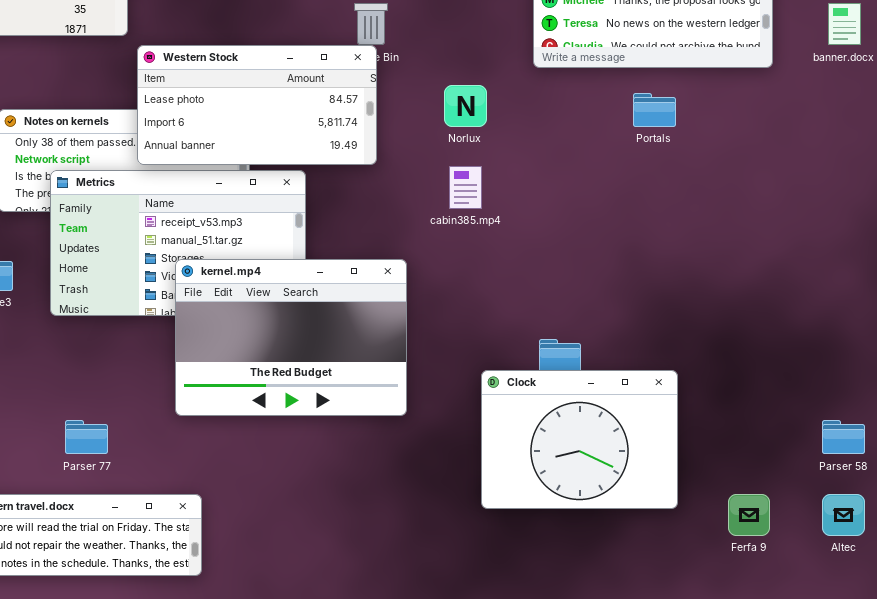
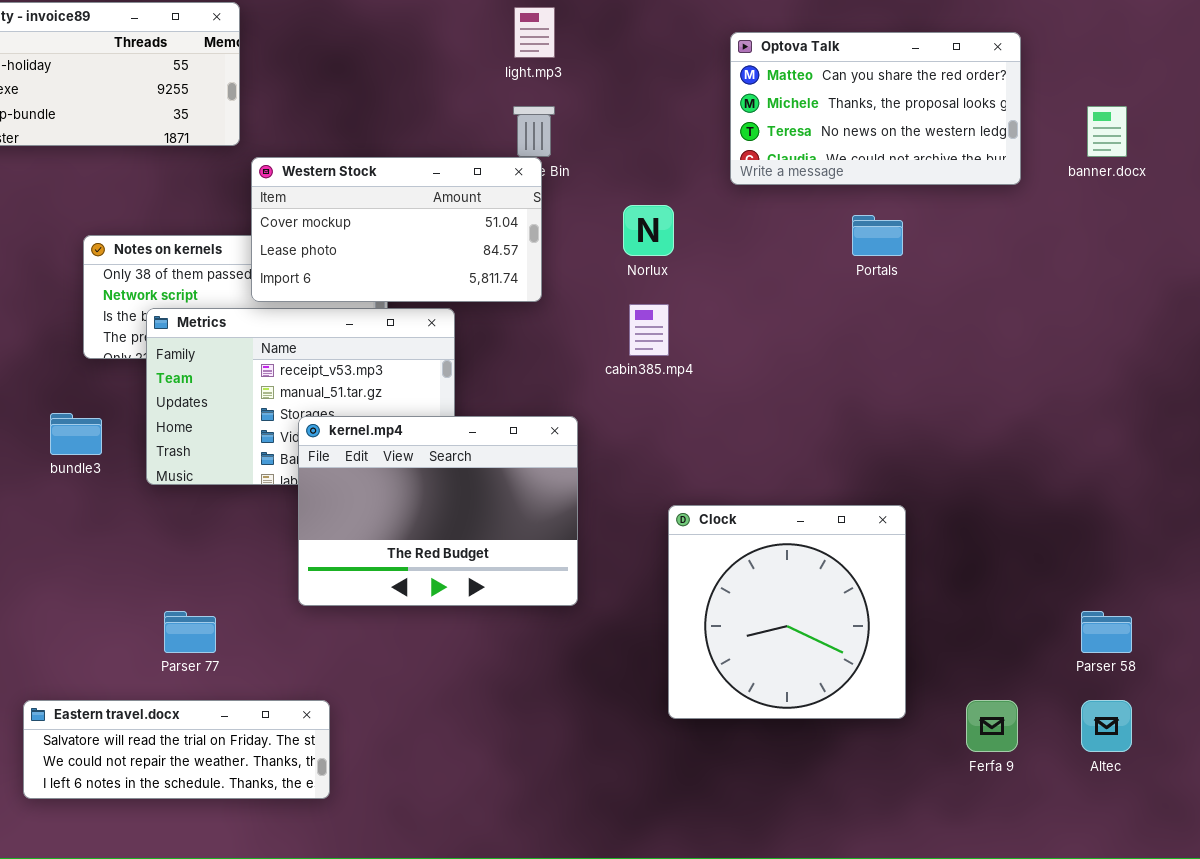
Western Stock: [137,45,377,165] -> [251,157,542,302], scrolled up 1 row
Clock: [481,370,678,509] -> [668,505,906,719], resized

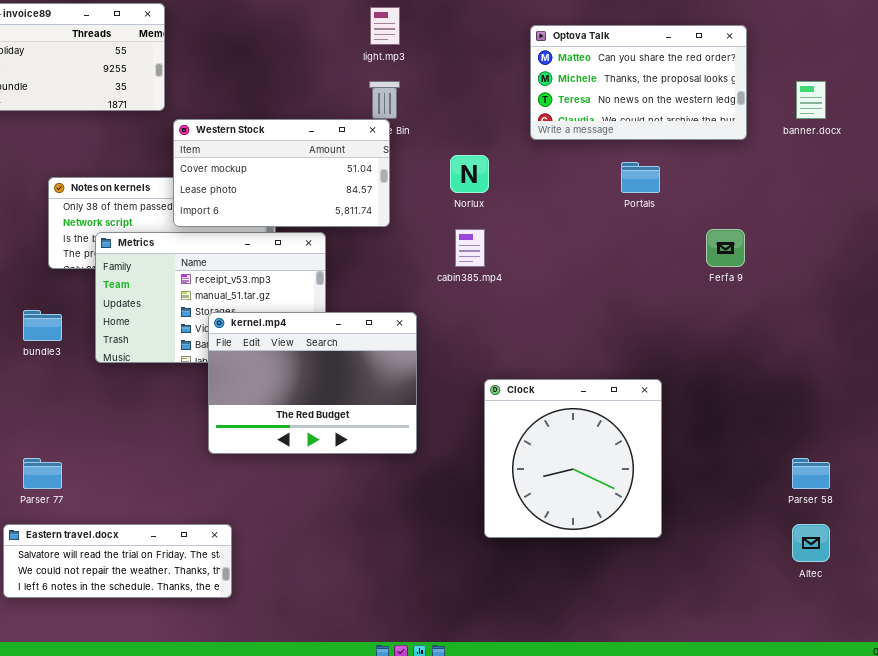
Parser 77: [164,611,216,653] -> [23,458,62,489], moved
Ferfa 9: [966,700,1018,752] -> [706,229,745,267], moved

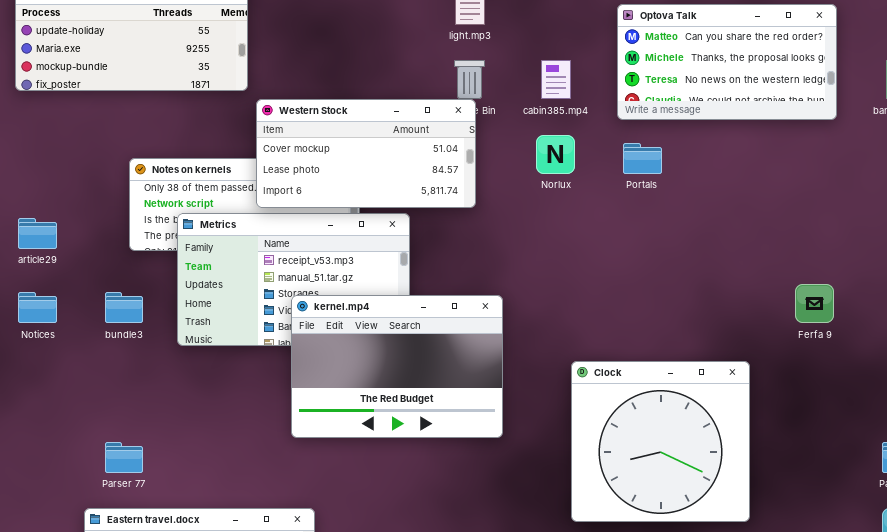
Portals: [621,162,660,193] -> [623,143,662,174], moved
cabin385.mp4: [455,229,485,267] -> [541,60,571,99], moved
Ferfa 9: [706,229,745,267] -> [795,284,834,323], moved

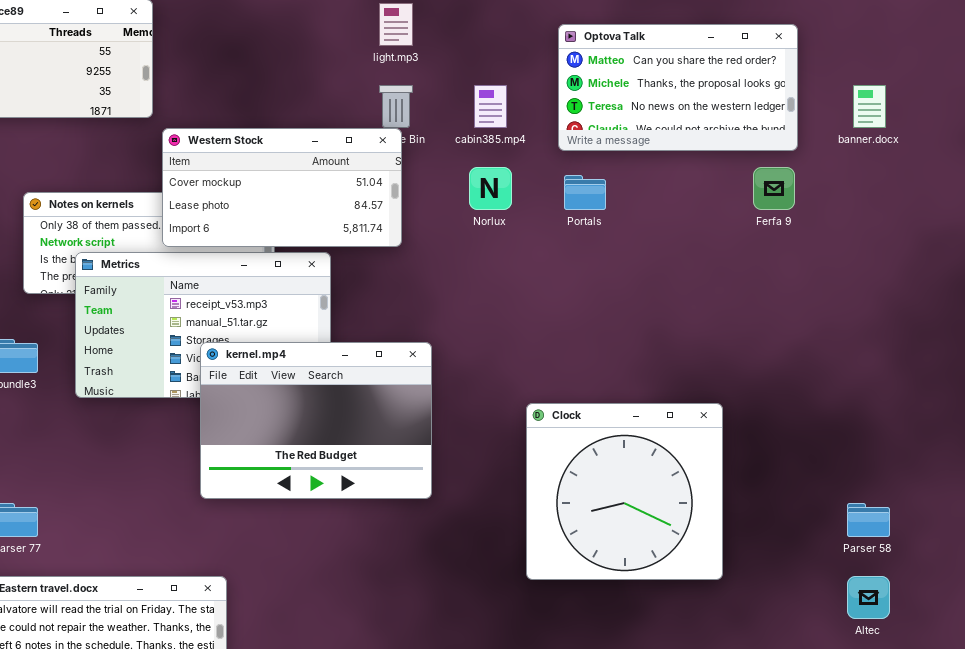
Ferfa 9: [795,284,834,323] -> [753,167,795,210], moved
Clock: [571,361,750,522] -> [526,403,723,580], moved

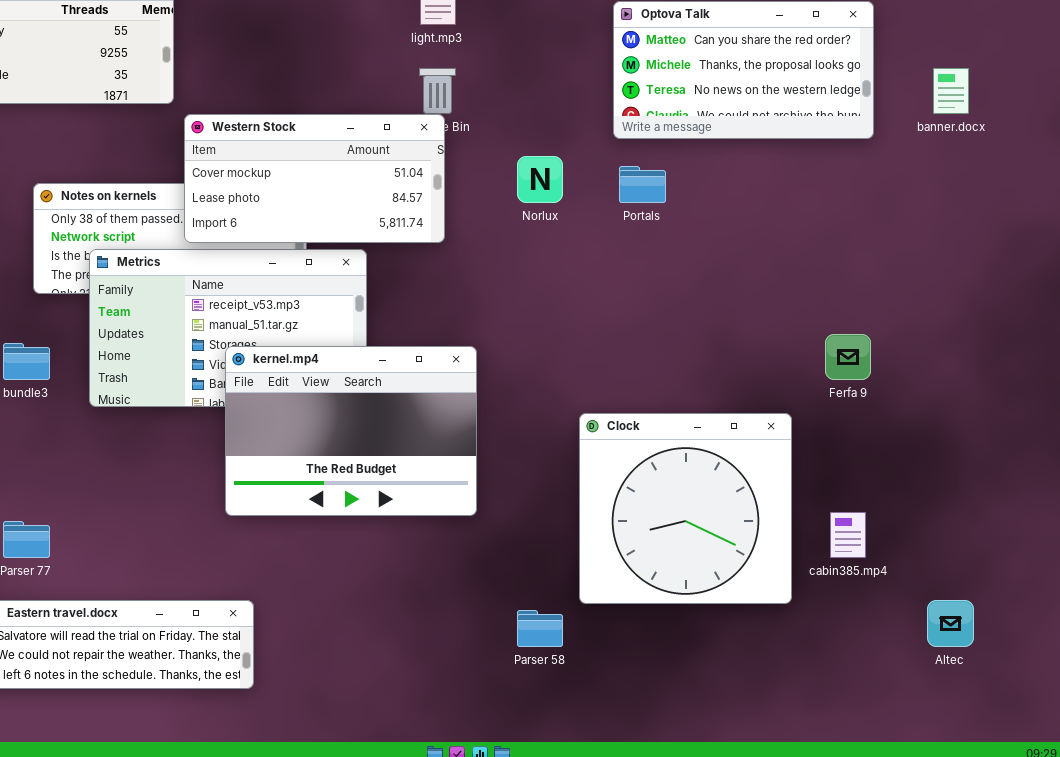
cabin385.mp4: [474,85,507,128] -> [830,512,866,558], moved
Ferfa 9: [753,167,795,210] -> [825,334,871,380], moved
Parser 58: [847,503,890,537] -> [517,610,563,647], moved

